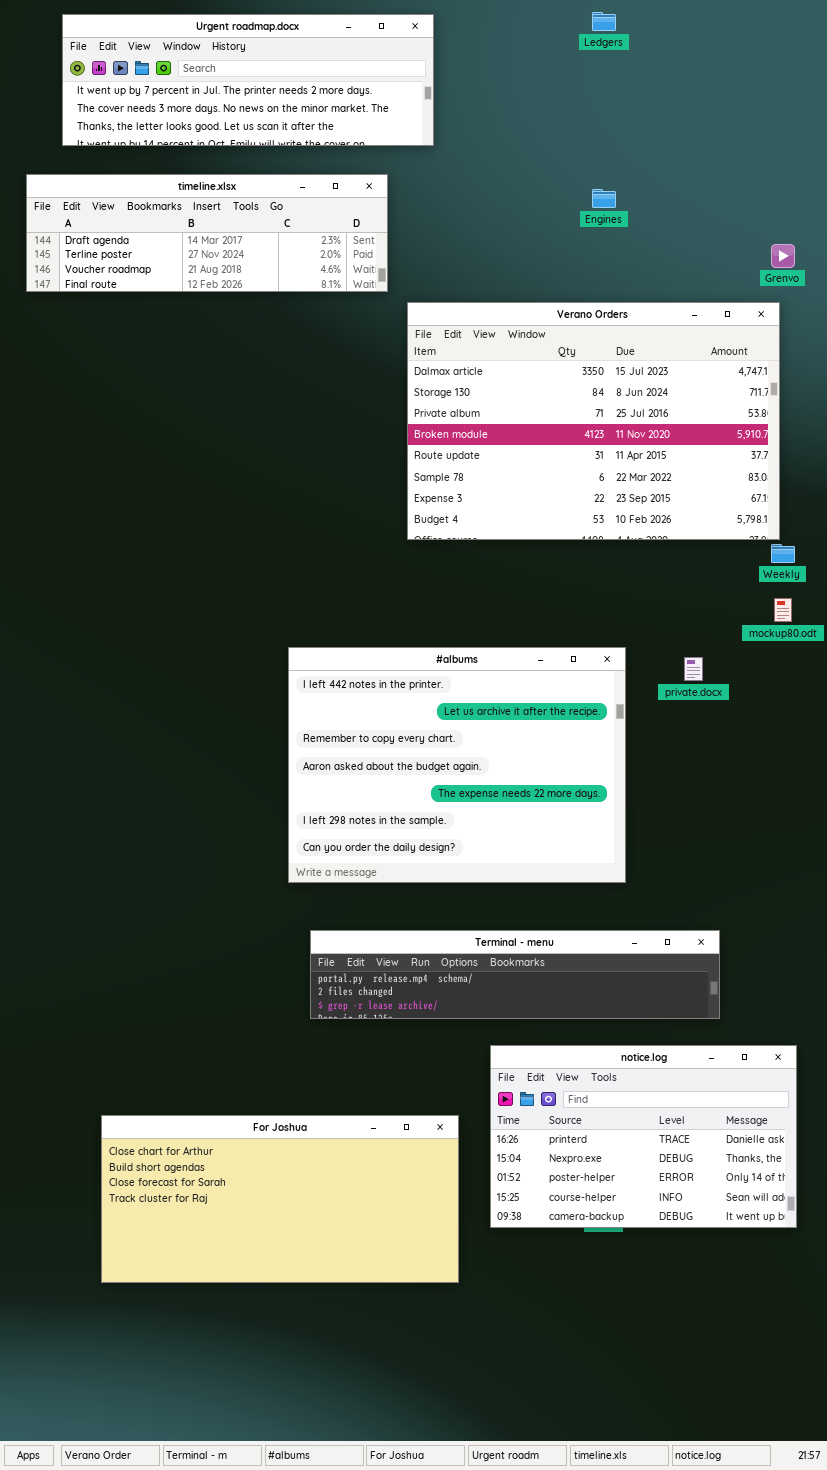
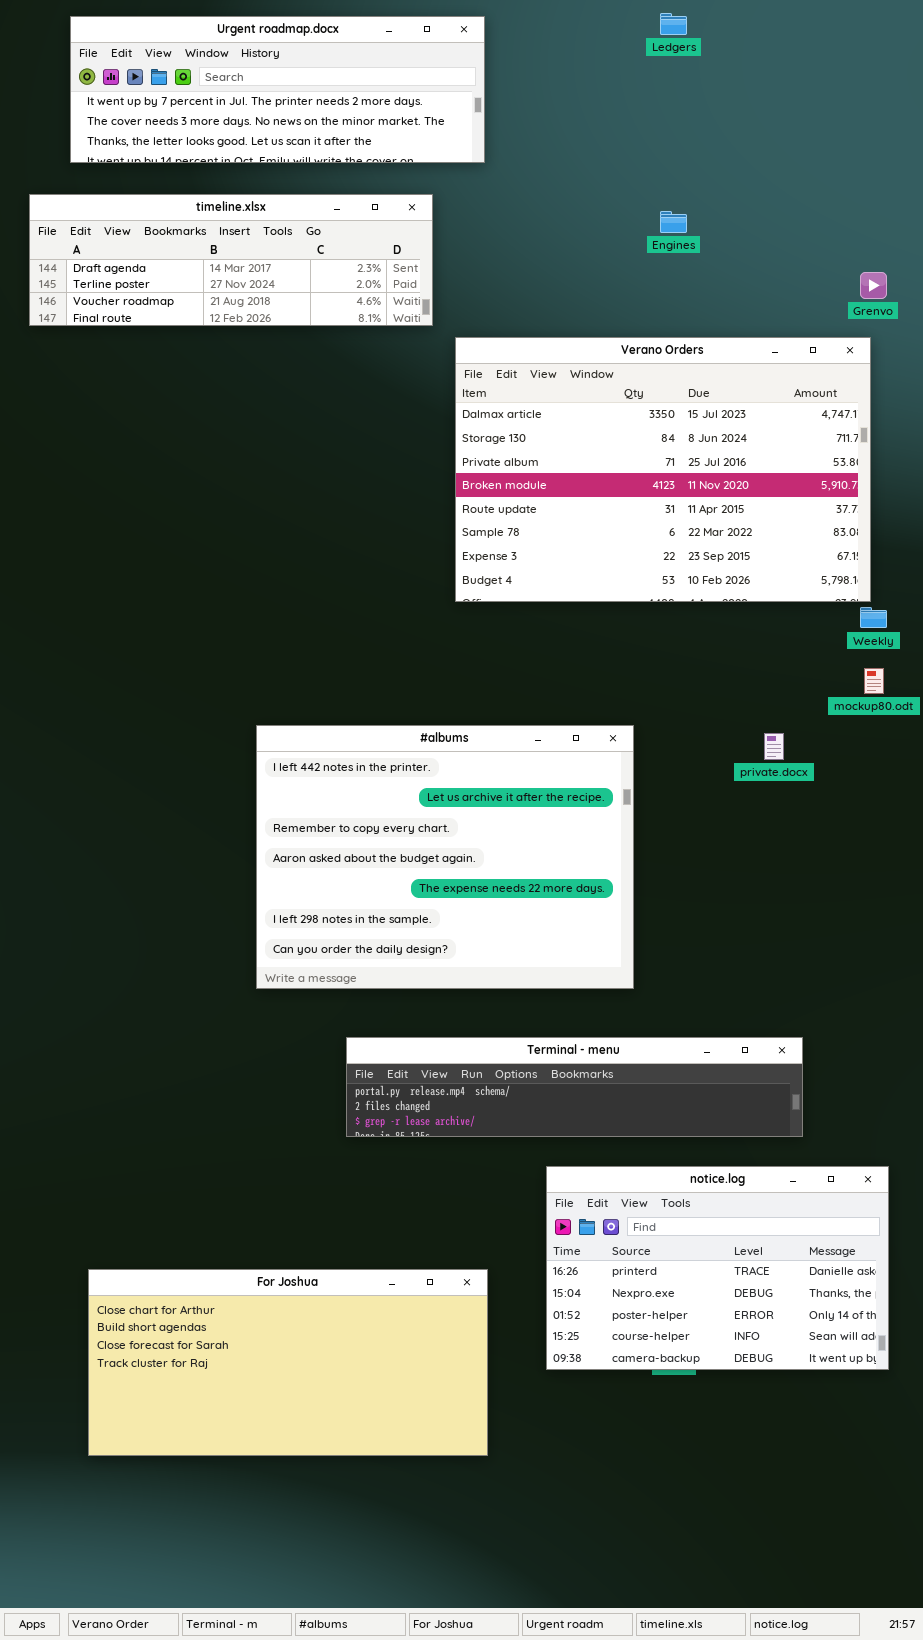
#albums: [288,647,626,883] -> [256,725,634,989], moved
For Joshua: [101,1115,459,1283] -> [88,1269,488,1456], moved

